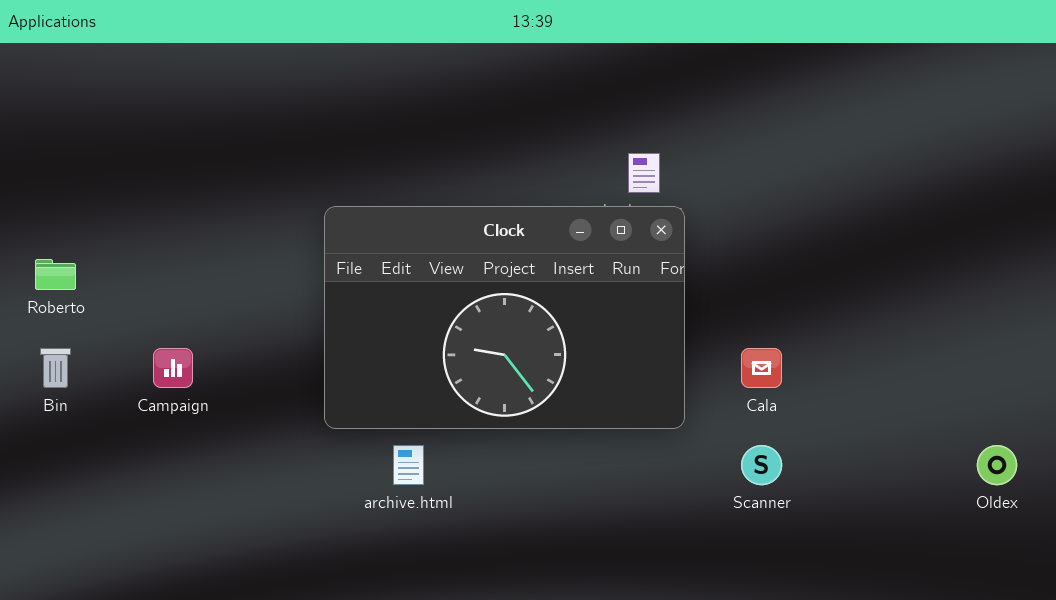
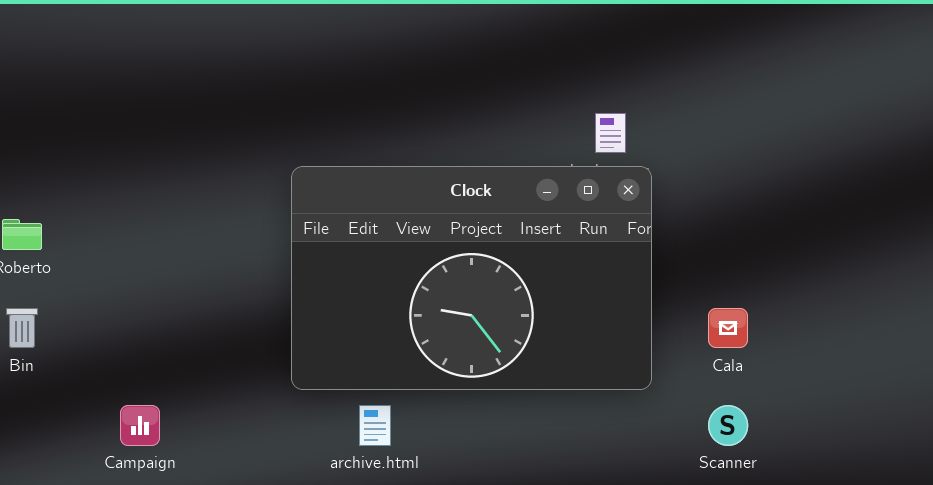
Campaign: [153,348,193,388] -> [120,405,160,446], moved

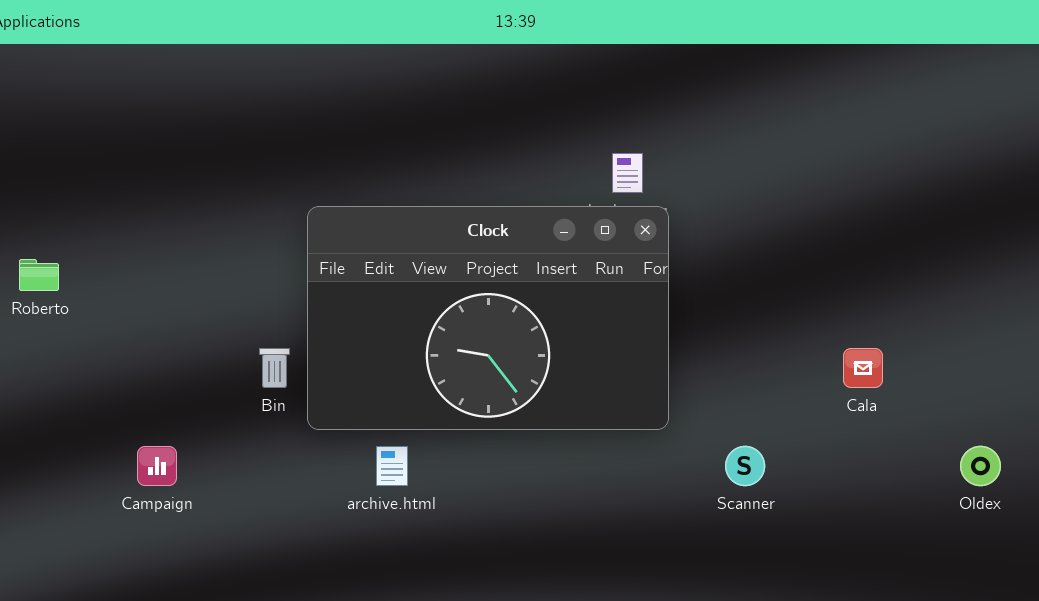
Bin: [6,308,38,348] -> [259,348,290,388], moved
Cala: [708,308,748,348] -> [843,348,883,388], moved

